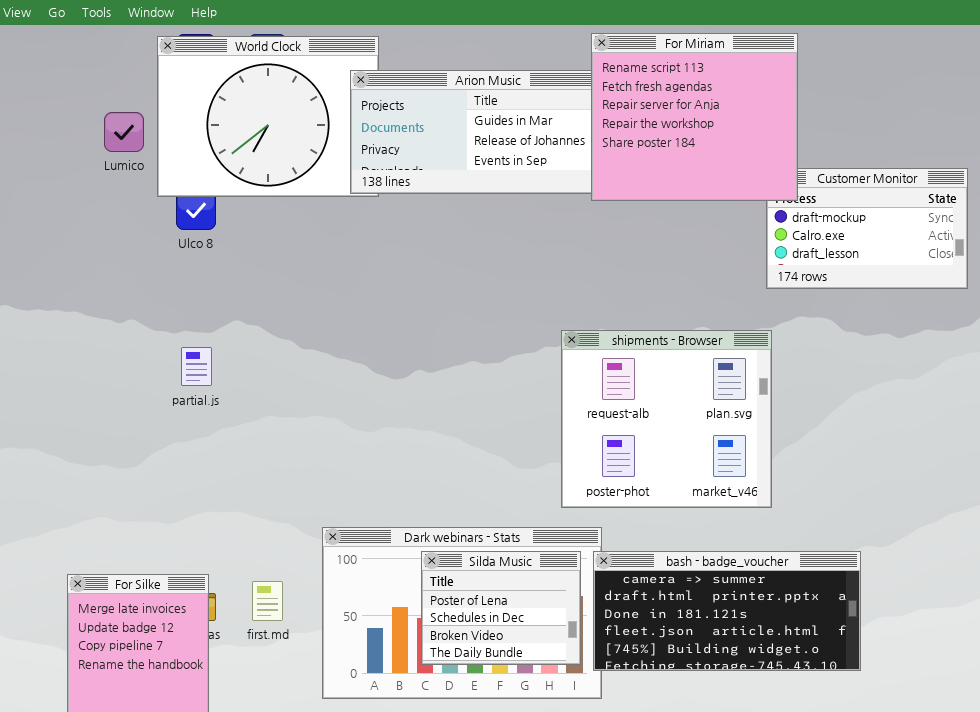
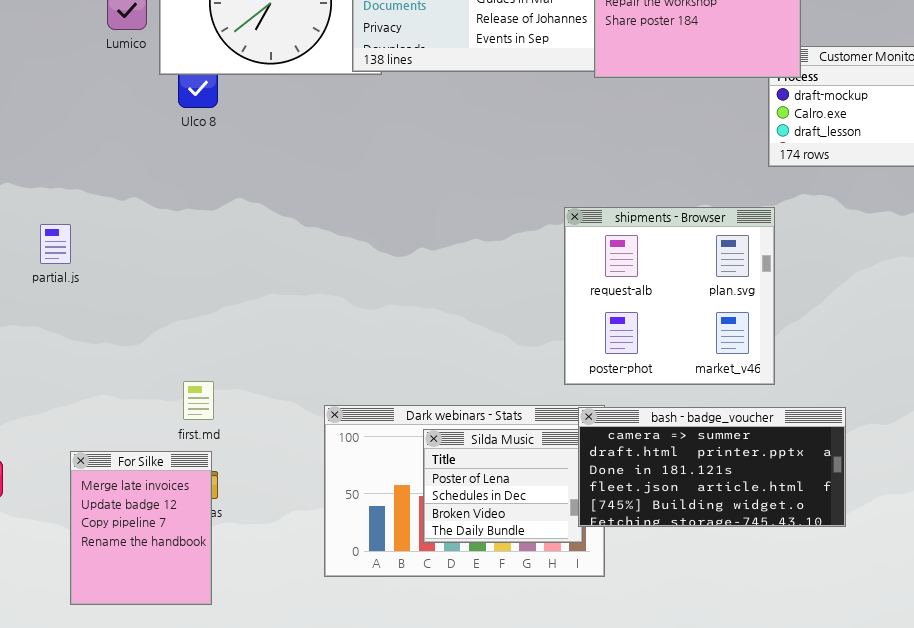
partial.js: [181,347,212,386] -> [40,224,71,264], moved
bash - badge_voucher: [593,551,861,671] -> [578,407,846,527], moved
first.md: [252,581,283,621] -> [183,381,214,420], moved

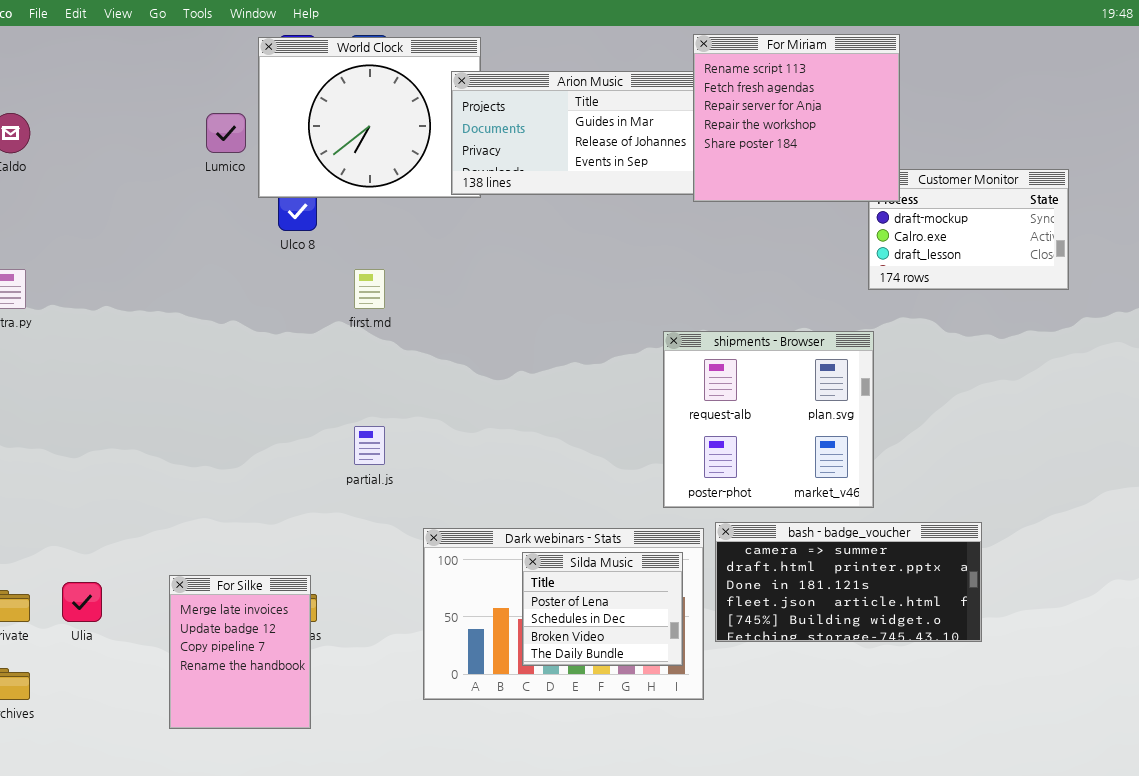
partial.js: [40,224,71,264] -> [354,426,385,465], moved
first.md: [183,381,214,420] -> [354,269,385,309], moved
bash - badge_voucher: [578,407,846,527] -> [715,522,982,642], moved

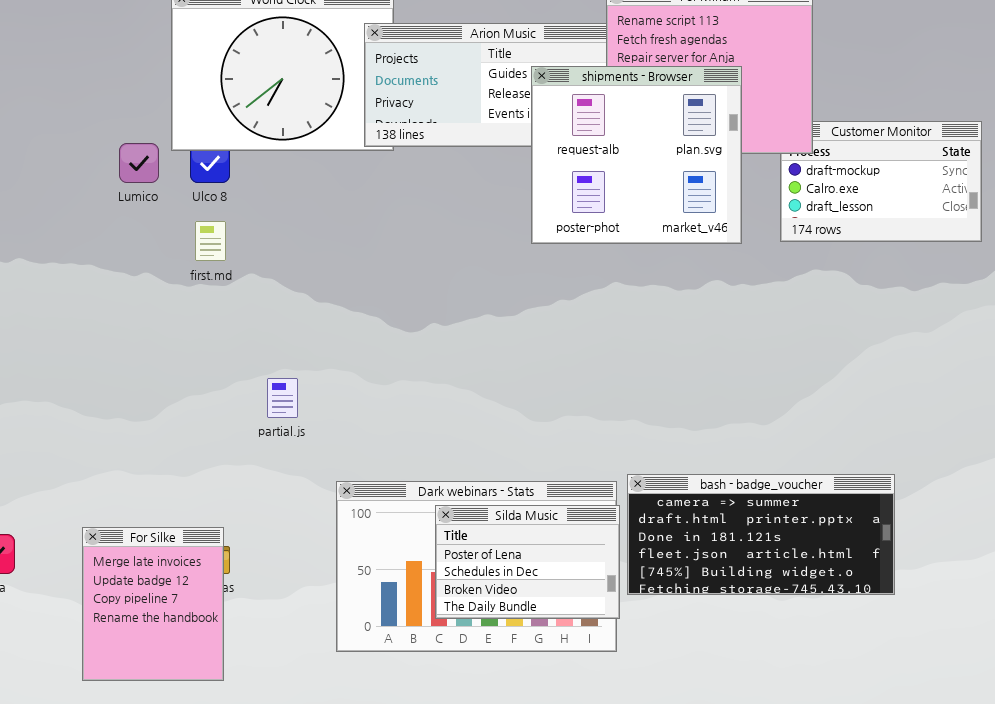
Lumico: [206,113,246,153] -> [119,143,159,183], moved
first.md: [354,269,385,309] -> [195,221,226,261], moved
shipments - Browser: [663,331,874,508] -> [531,66,742,244], moved
Silda Music: [522,552,683,666] -> [435,505,620,619], resized

